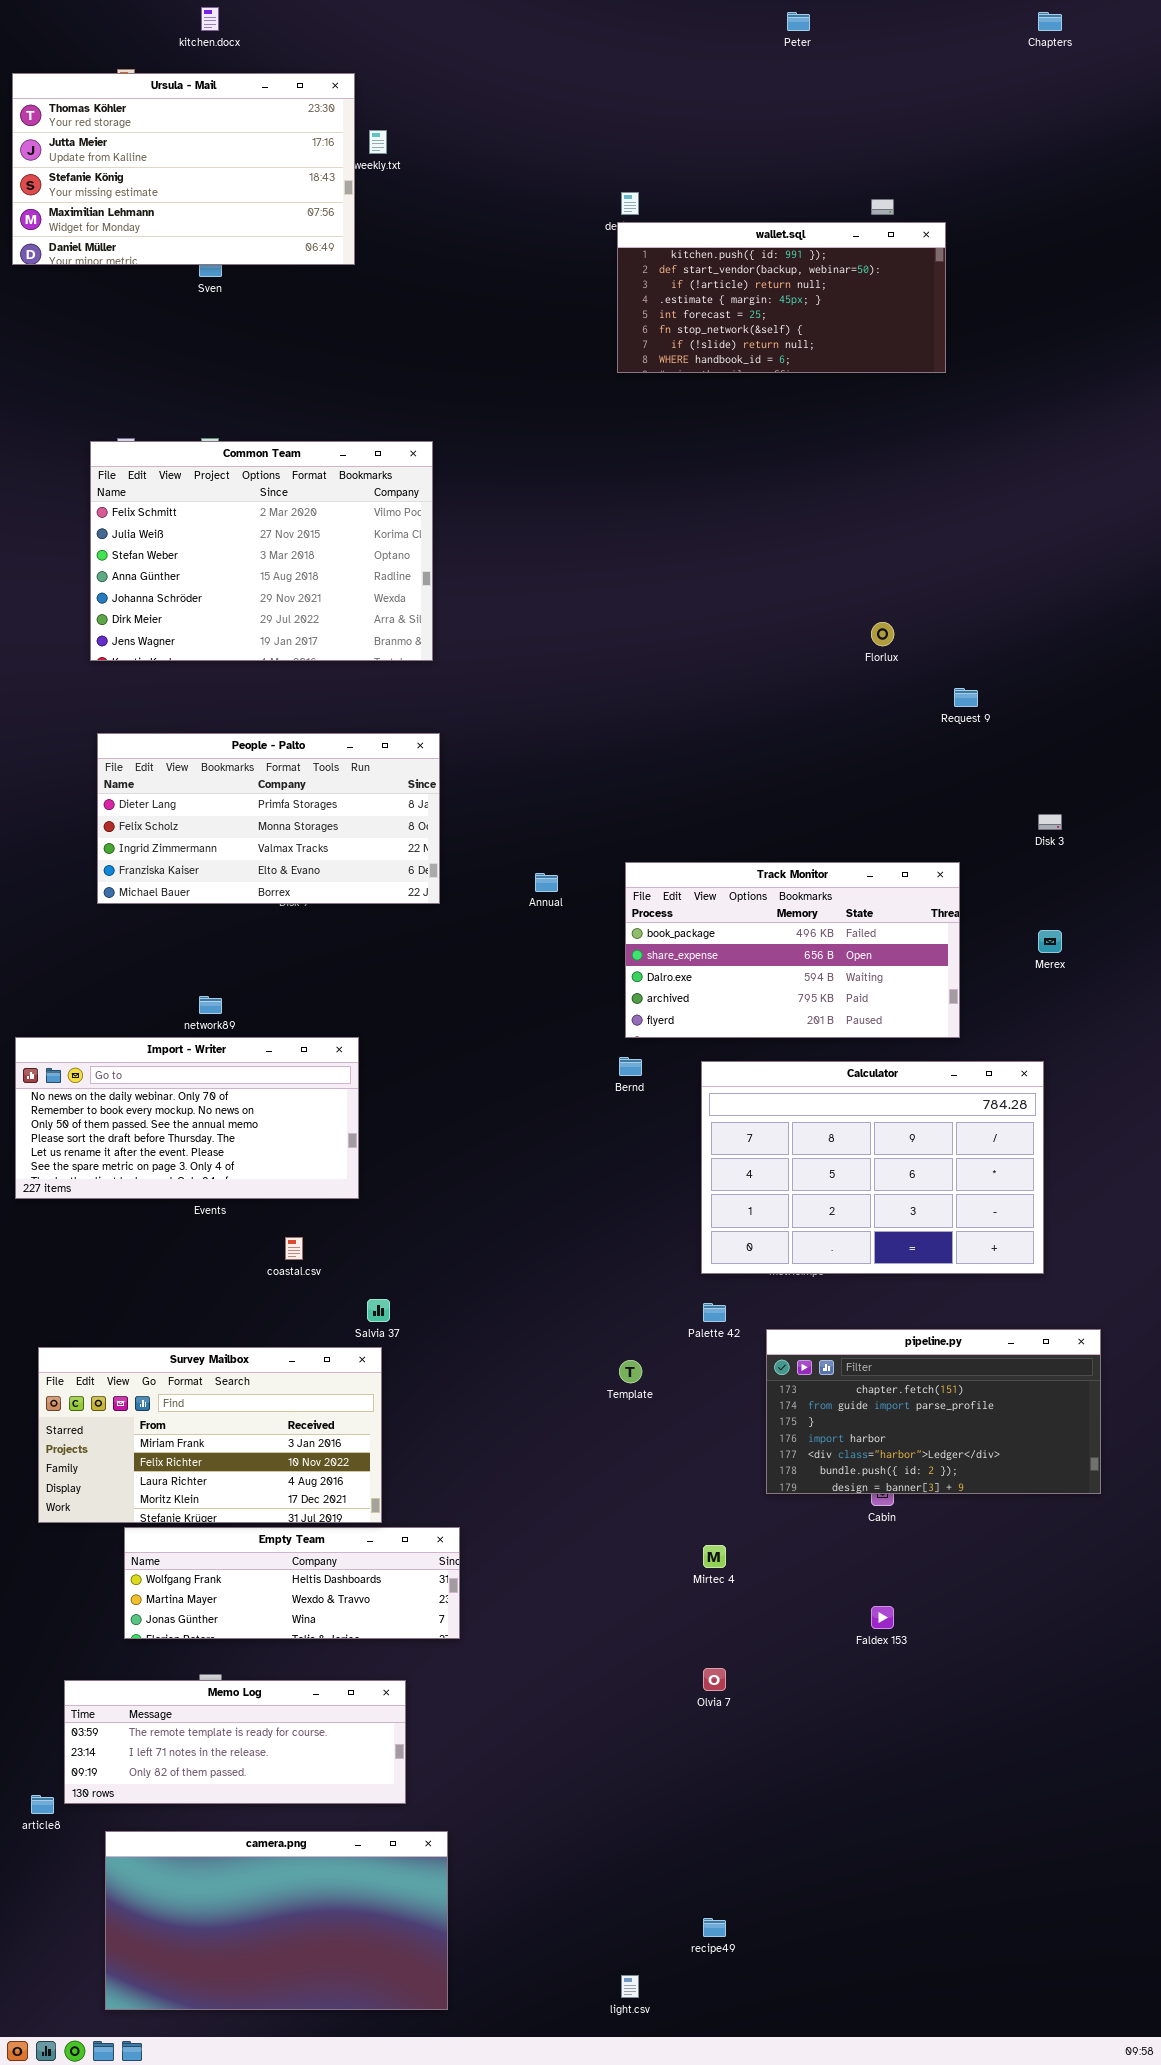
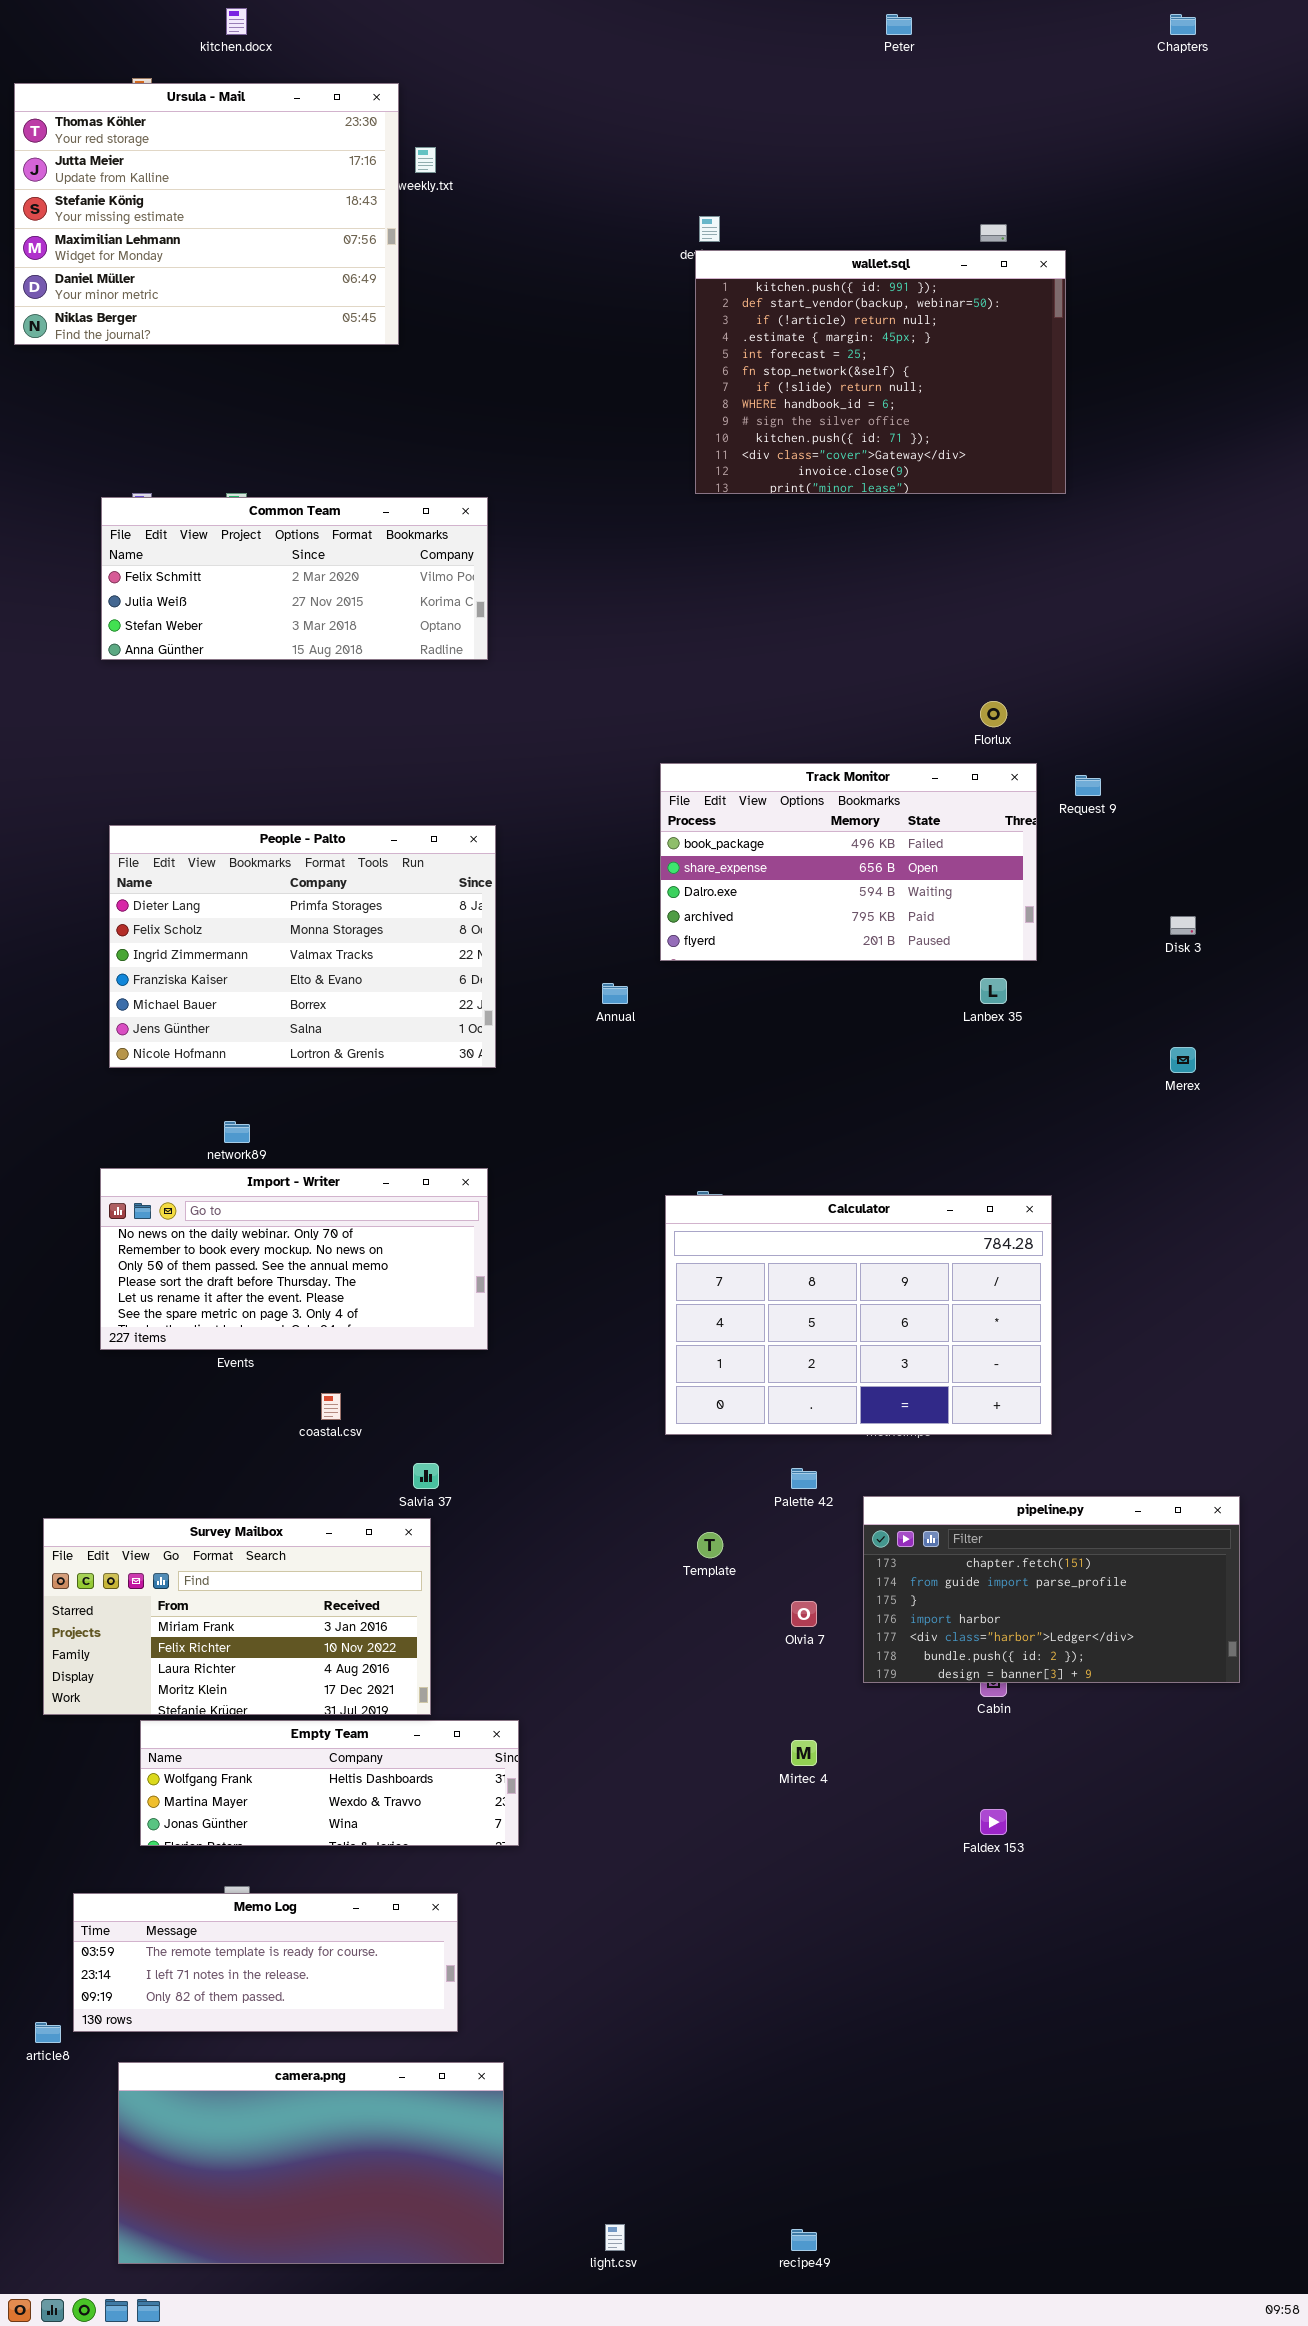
Ursula - Mail: [12,73,355,265] -> [14,83,399,345], resized
wallet.sql: [617,222,946,373] -> [695,250,1066,494], resized
Common Team: [90,441,433,661] -> [101,497,488,660], resized
People - Palto: [97,733,440,904] -> [109,825,496,1068], resized
Track Monitor: [625,862,960,1038] -> [660,763,1037,961], moved
Import - Writer: [15,1037,359,1199] -> [100,1168,488,1350], moved
Calculator: [701,1061,1044,1274] -> [665,1195,1052,1435], moved
Olvia 7: [703,1668,726,1691] -> [791,1601,817,1627], moved
recipe49: [703,1918,726,1937] -> [791,2229,817,2251], moved
light.csv: [621,1975,639,1998] -> [605,2224,625,2251], moved

